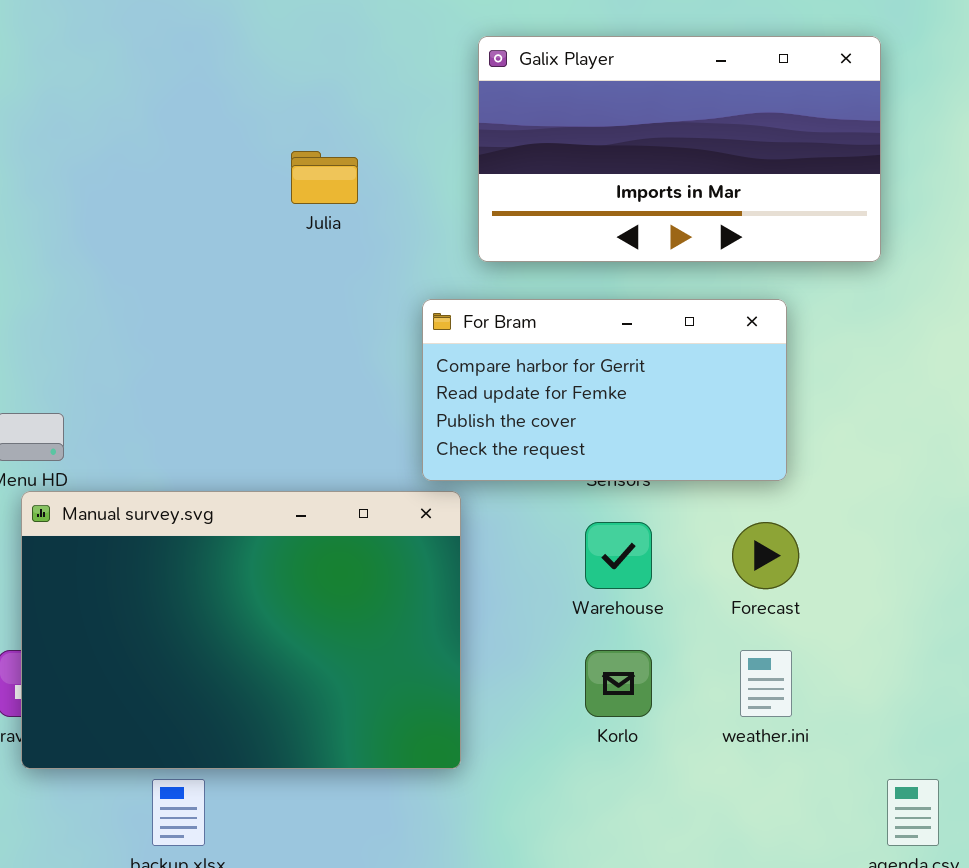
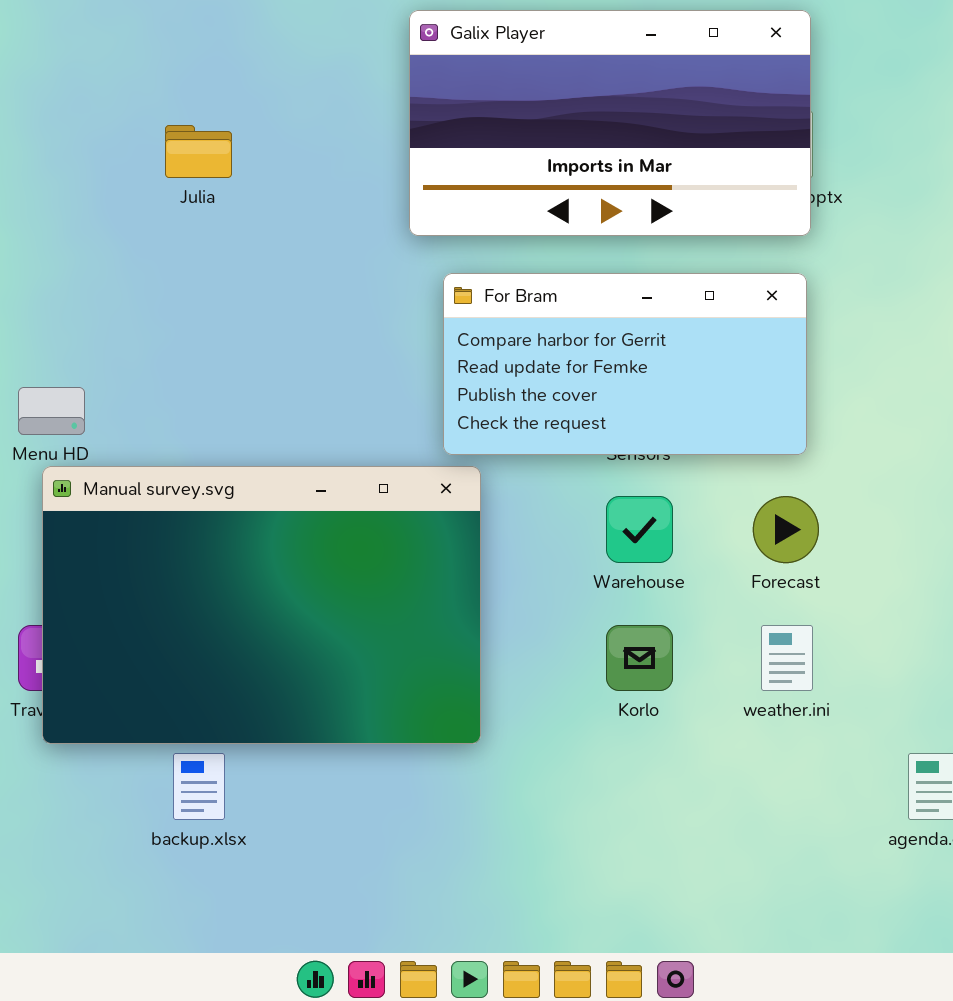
Galix Player: [478,36,881,262] -> [409,10,811,236], moved
Julia: [291,151,358,204] -> [165,125,232,178], moved

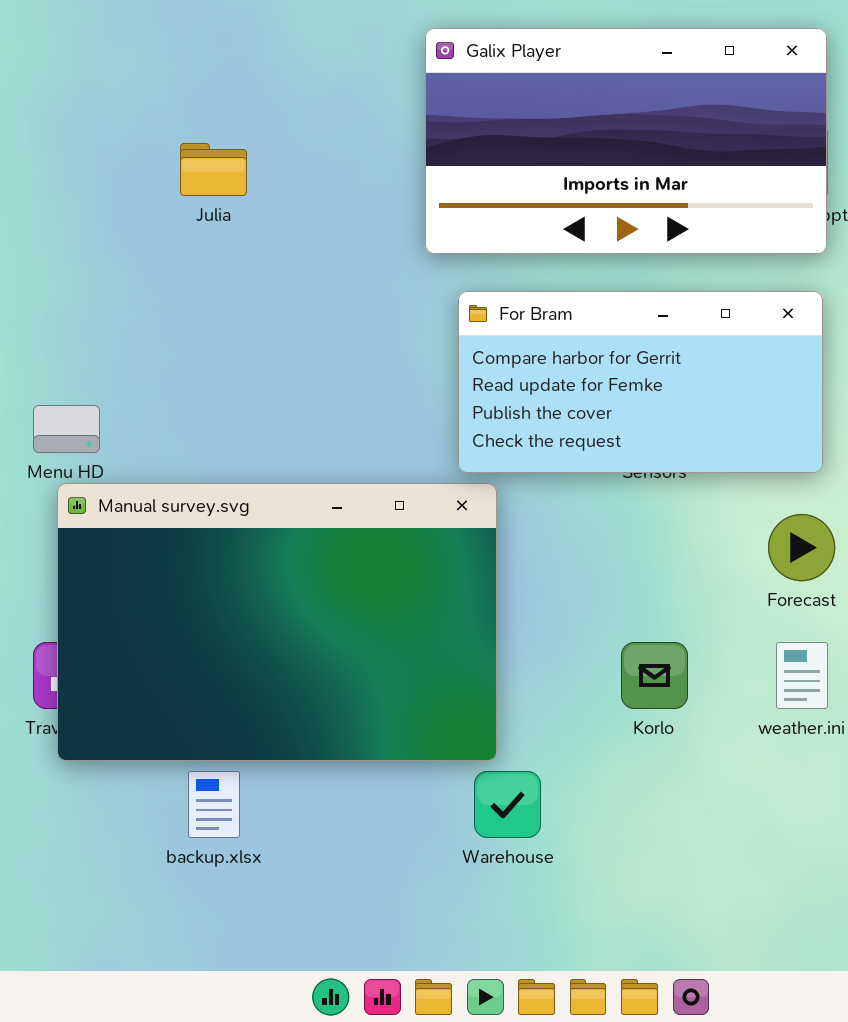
Warehouse: [606,496,673,563] -> [474,771,541,838], moved

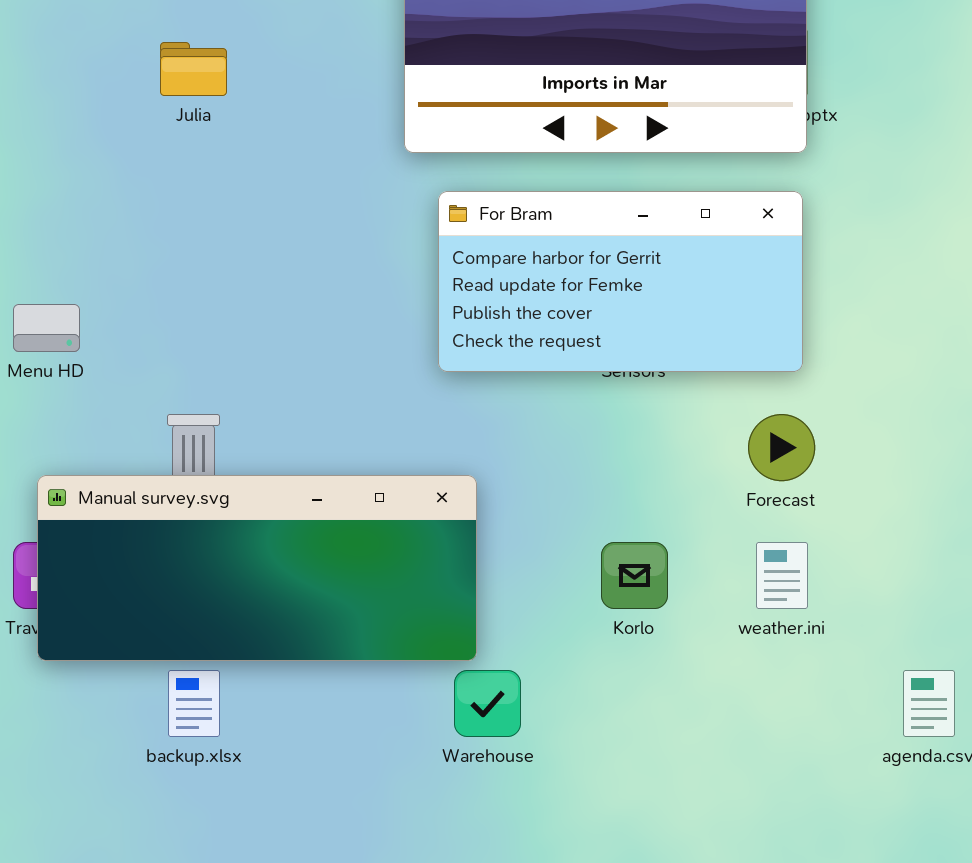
Manual survey.svg: [57,483,497,761] -> [37,475,477,661], resized

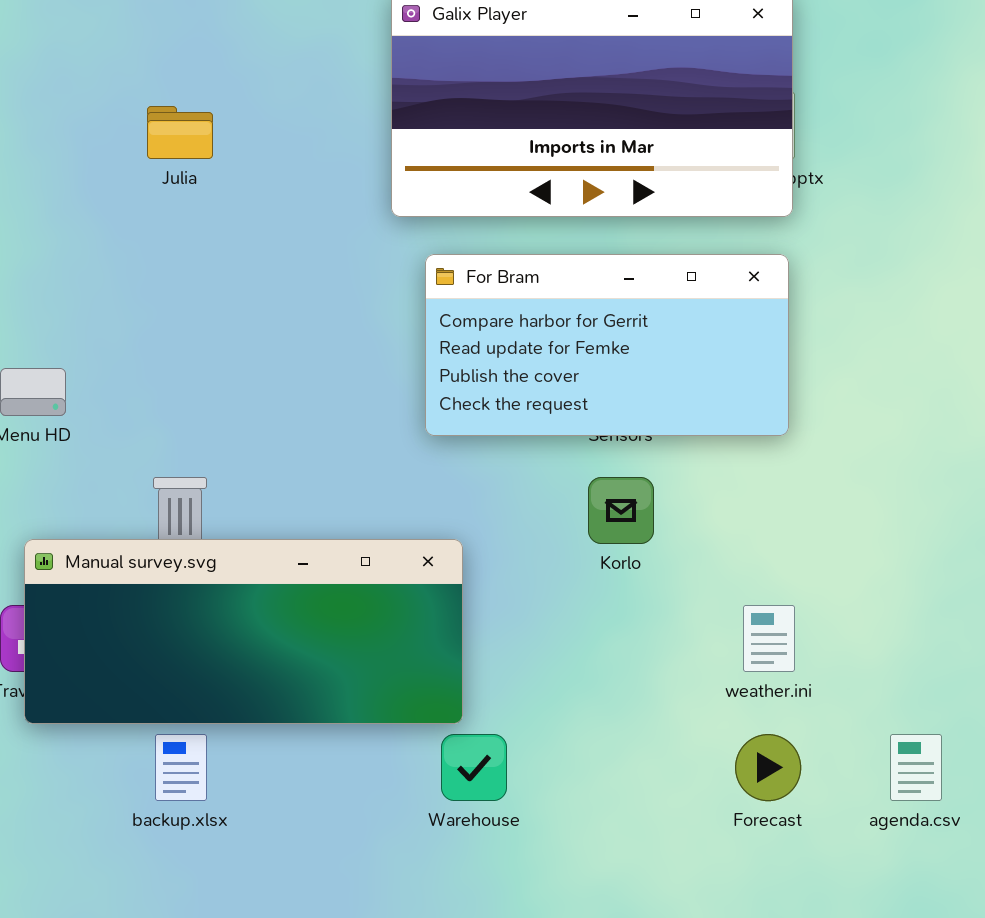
Forecast: [748,414,815,481] -> [735,734,801,801], moved
Korlo: [601,542,668,609] -> [588,477,654,544], moved

